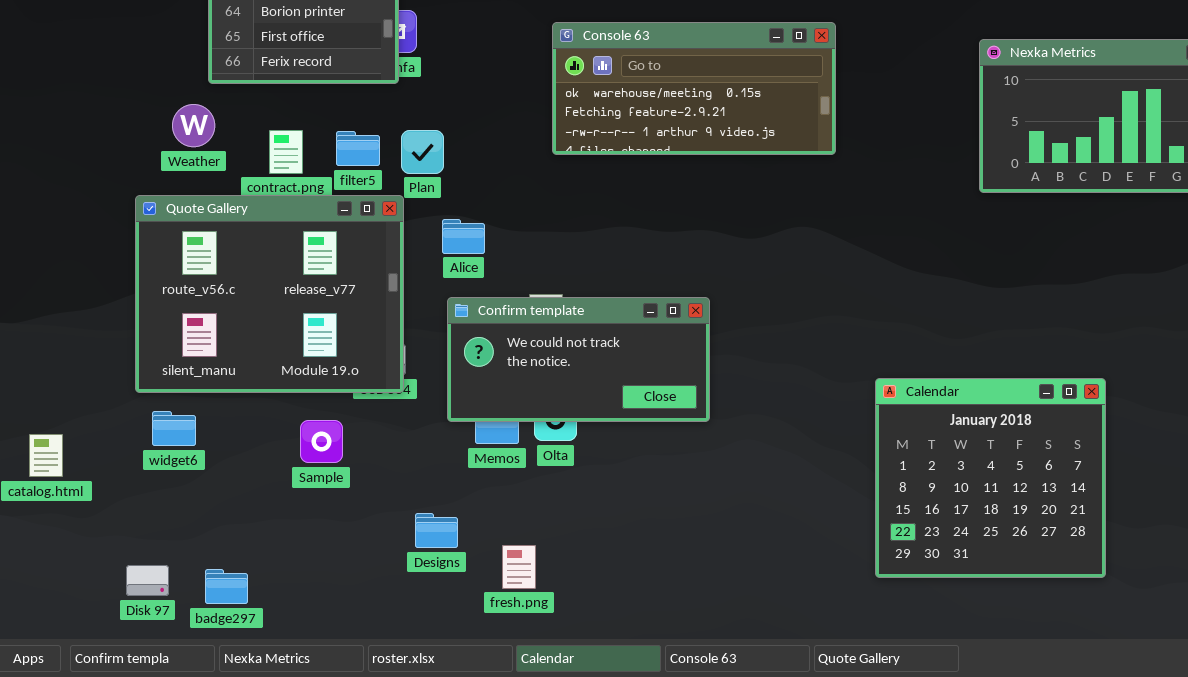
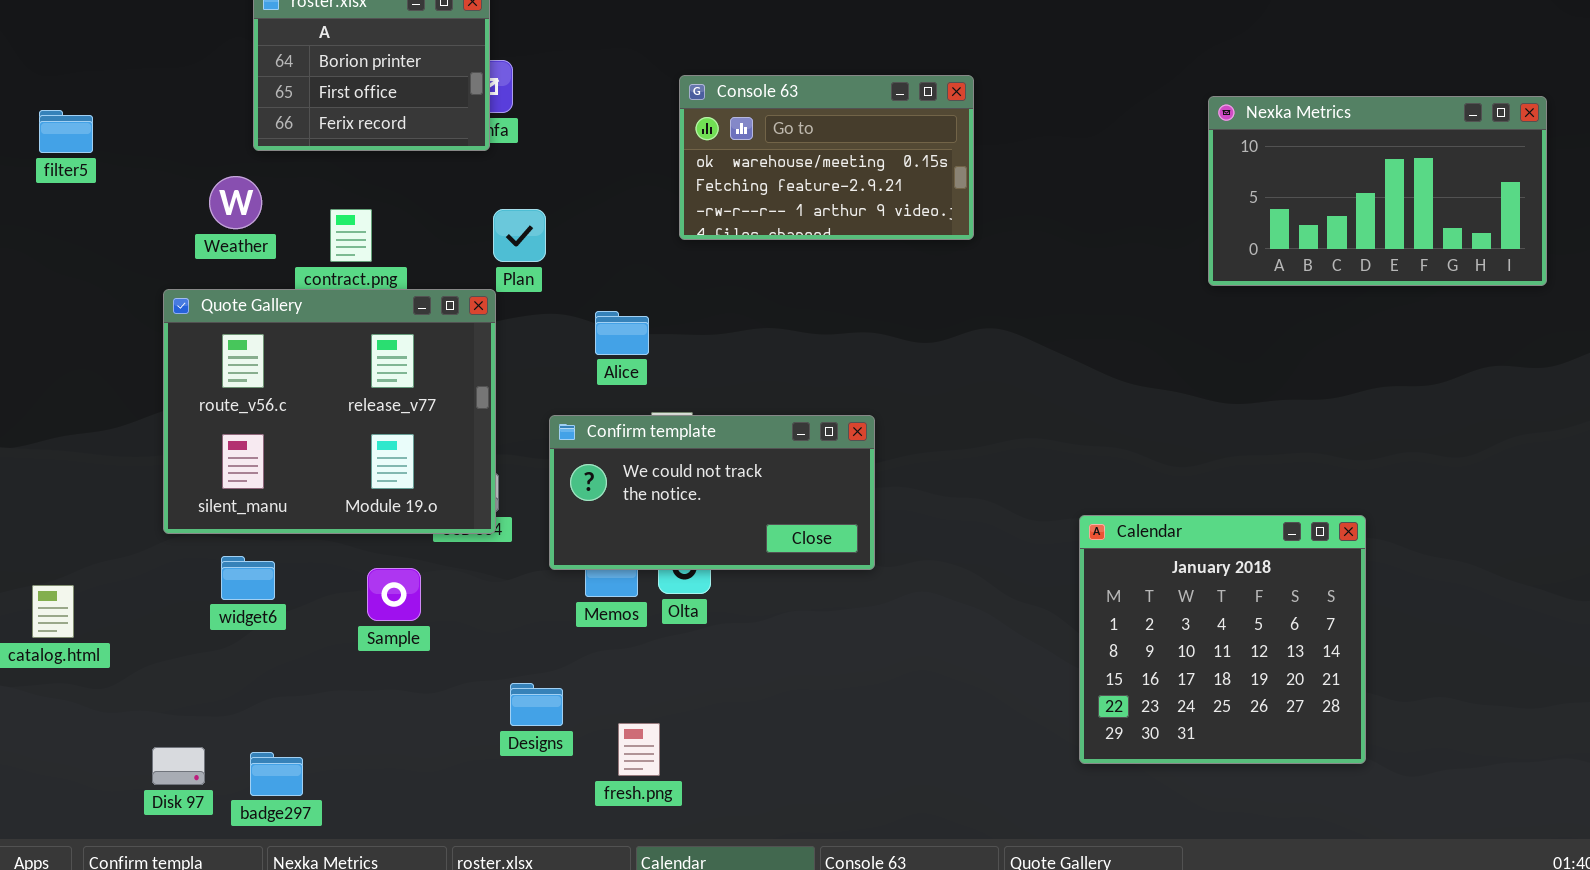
Console 63: [552,22,836,155] -> [679,75,974,240], resized
filter5: [336,131,380,166] -> [39,110,93,153], moved
Alice: [442,219,485,254] -> [595,311,649,355], moved
widget6: [152,411,196,446] -> [221,556,275,600], moved

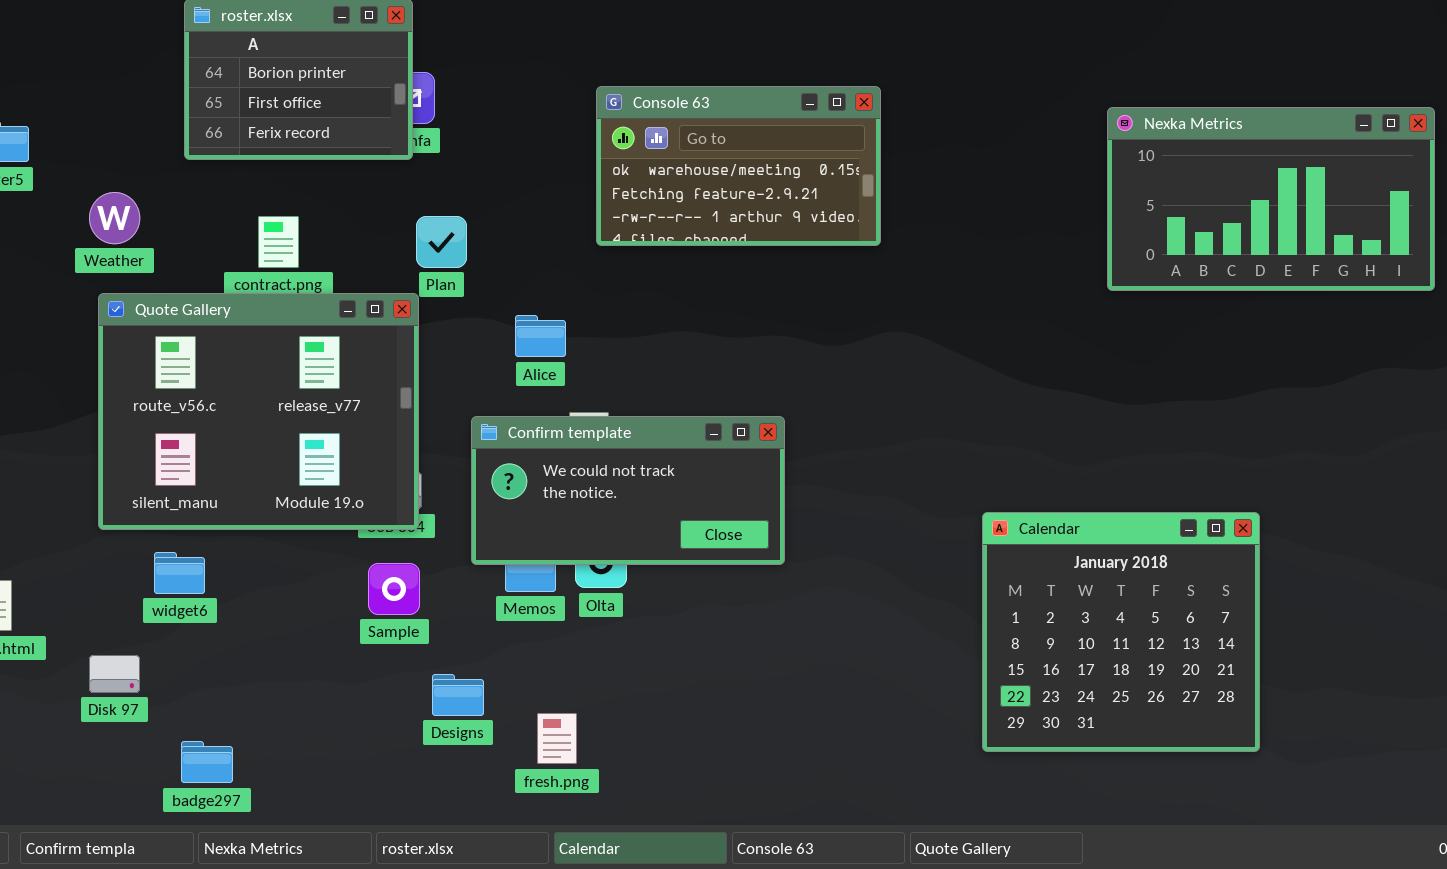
Weather: [209,176,262,229] -> [89,192,140,244], moved
Sample: [367,568,421,621] -> [368,563,420,615], moved
Disk 97: [152,747,205,785] -> [89,655,140,693], moved

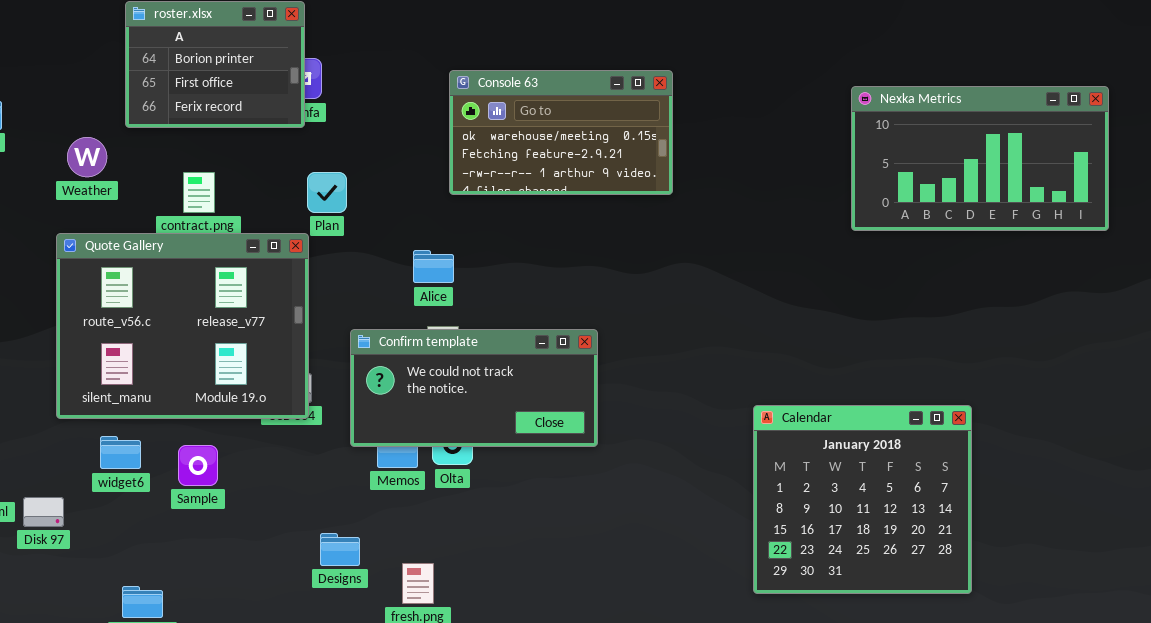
Weather: [89,192,140,244] -> [67,137,107,177], moved
Alice: [515,315,566,357] -> [413,250,454,283], moved
Sample: [368,563,420,615] -> [178,445,218,486], moved
Disk 97: [89,655,140,693] -> [23,497,64,527], moved

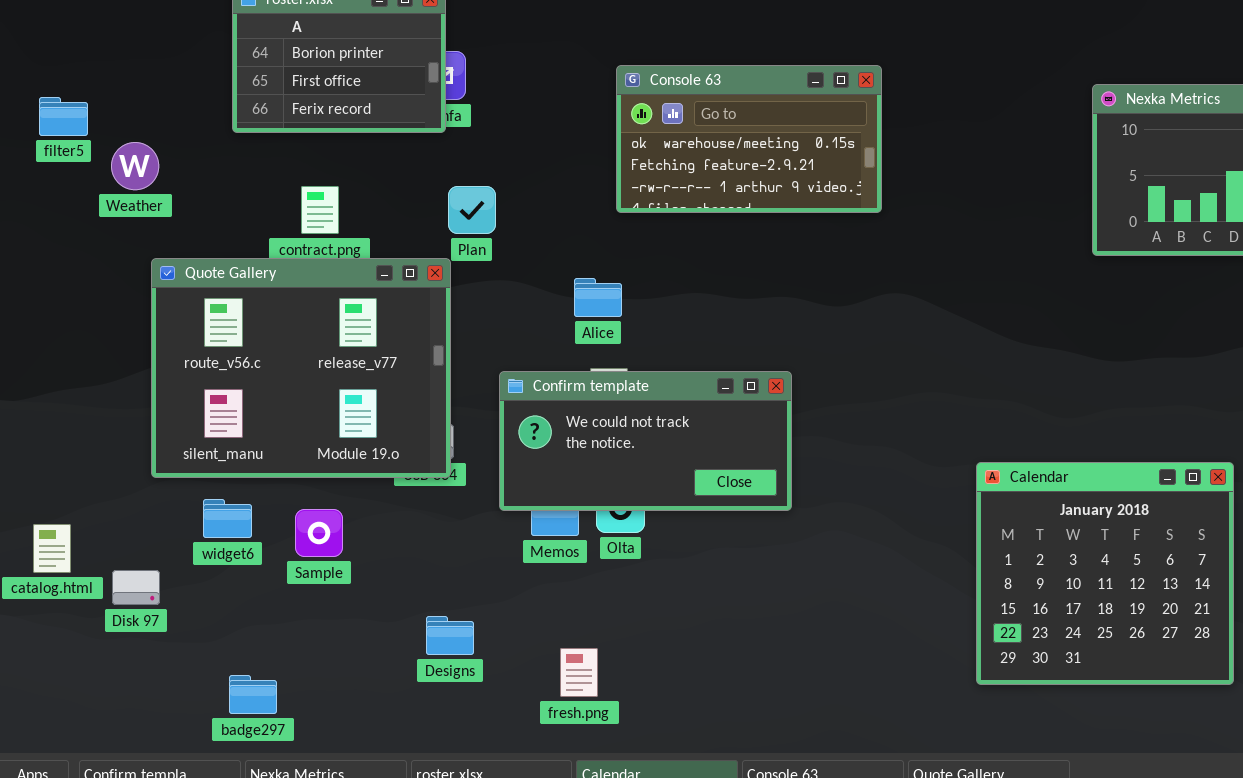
Weather: [67,137,107,177] -> [111,142,159,190], moved
Designs: [320,533,360,566] -> [426,616,474,655], moved

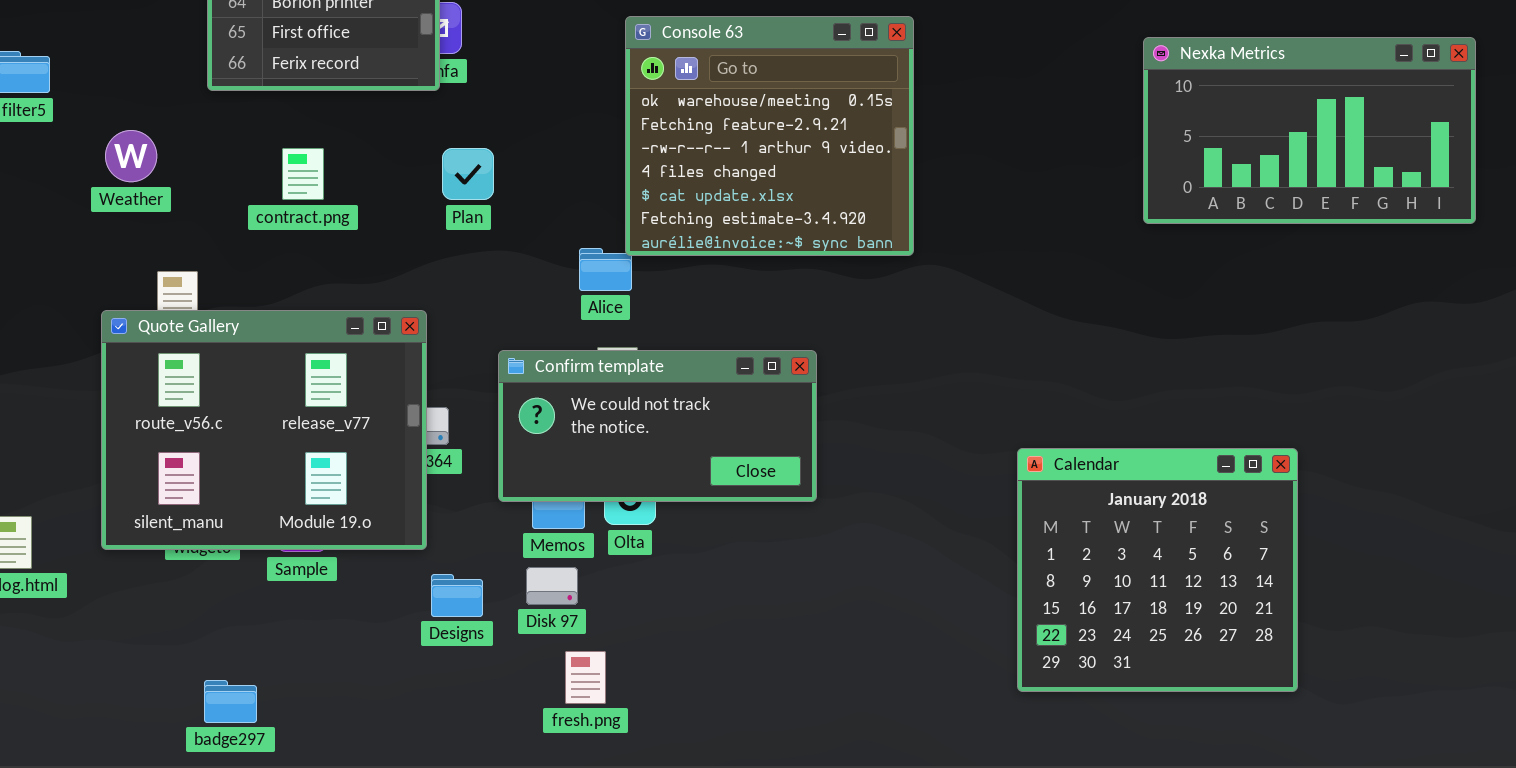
Console 63: [616,65,882,213] -> [625,16,914,256], resized
Weather: [111,142,159,190] -> [105,130,157,182], moved
Quote Gallery: [151,258,451,478] -> [101,310,427,550], moved
Disk 97: [112,570,160,605] -> [526,567,578,605], moved
Designs: [426,616,474,655] -> [431,574,483,617], moved

